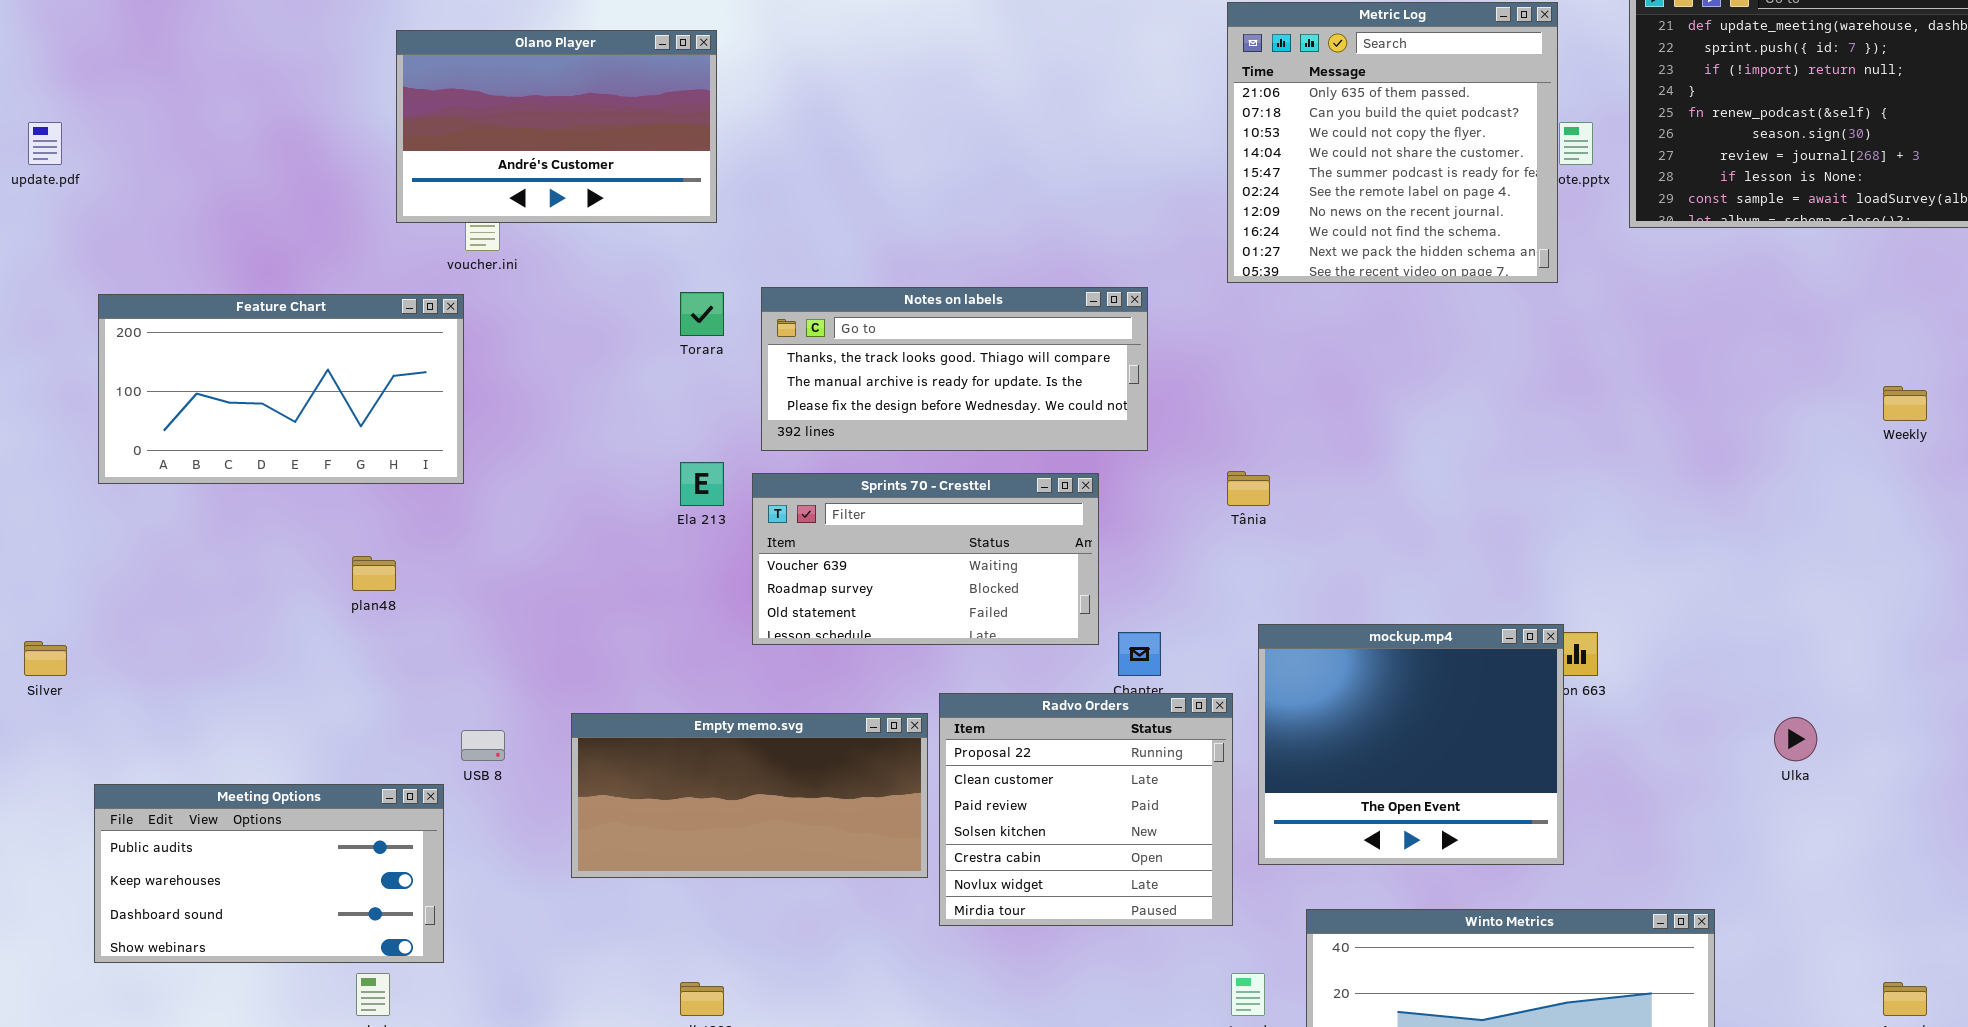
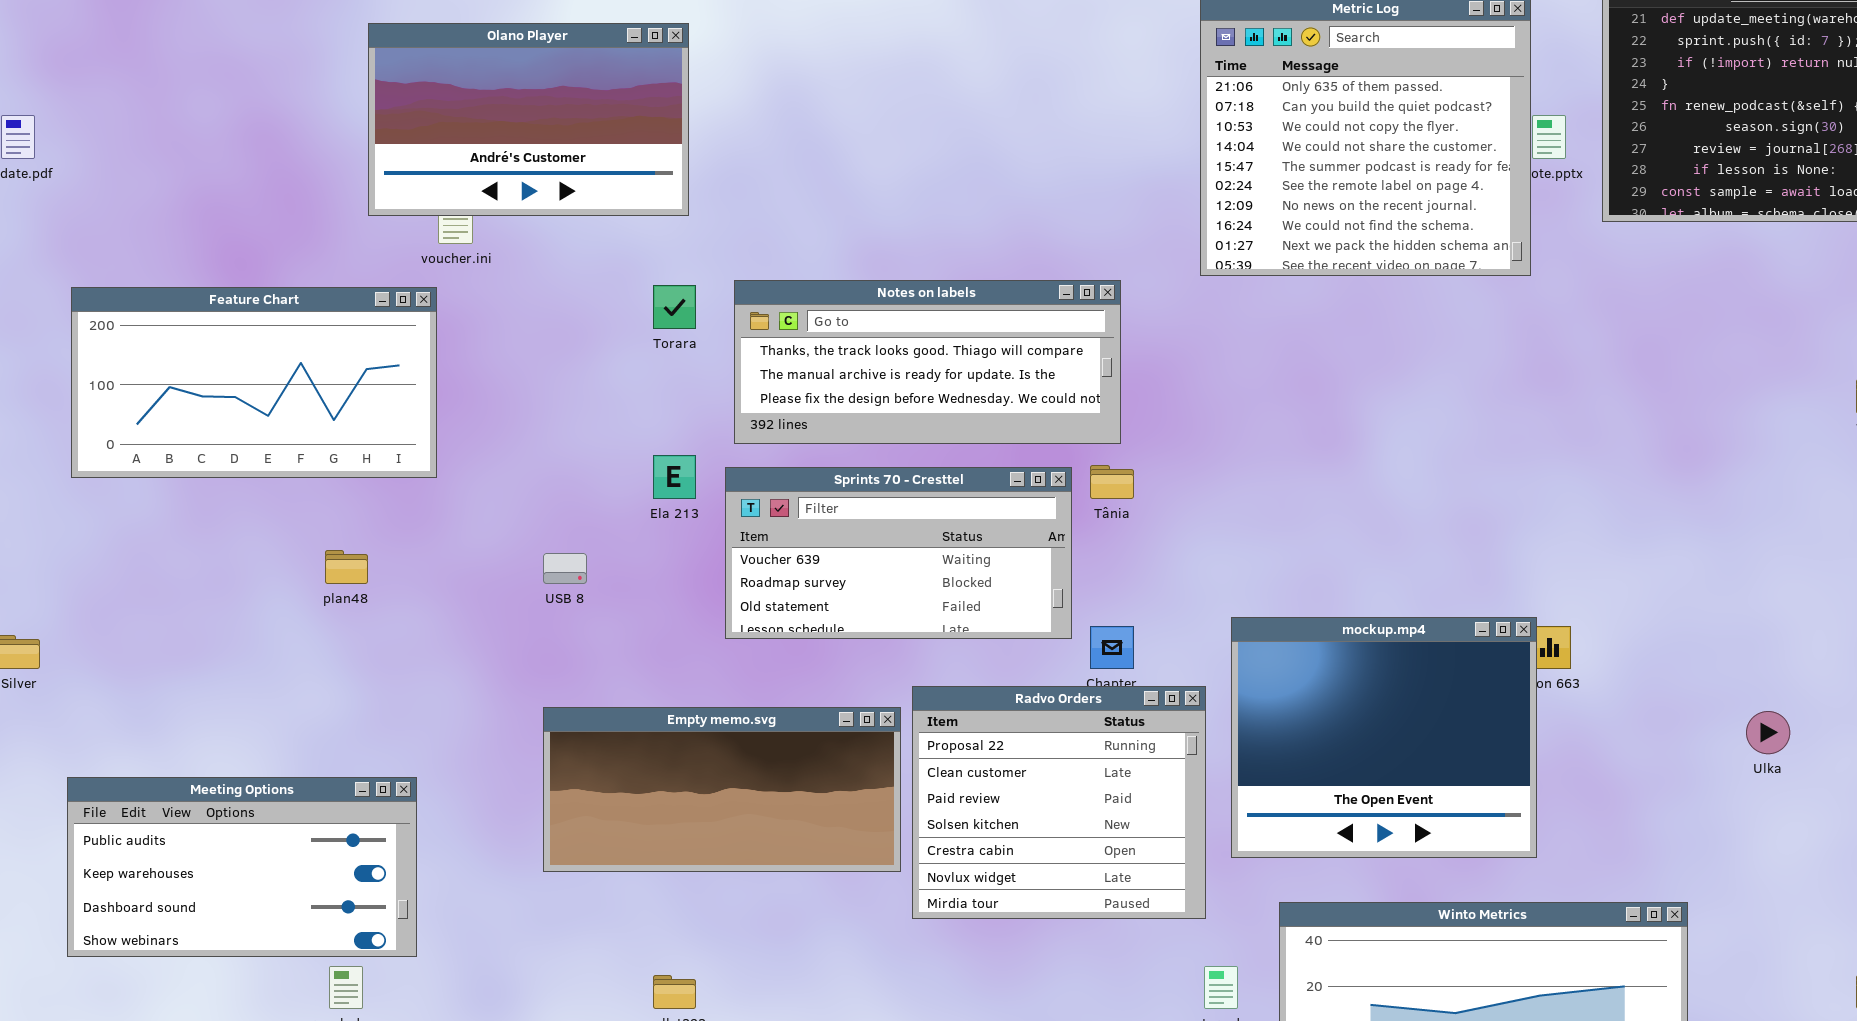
Tânia: [1227,471,1270,506] -> [1090,465,1134,499], moved
USB 8: [461,730,505,761] -> [543,553,587,584], moved

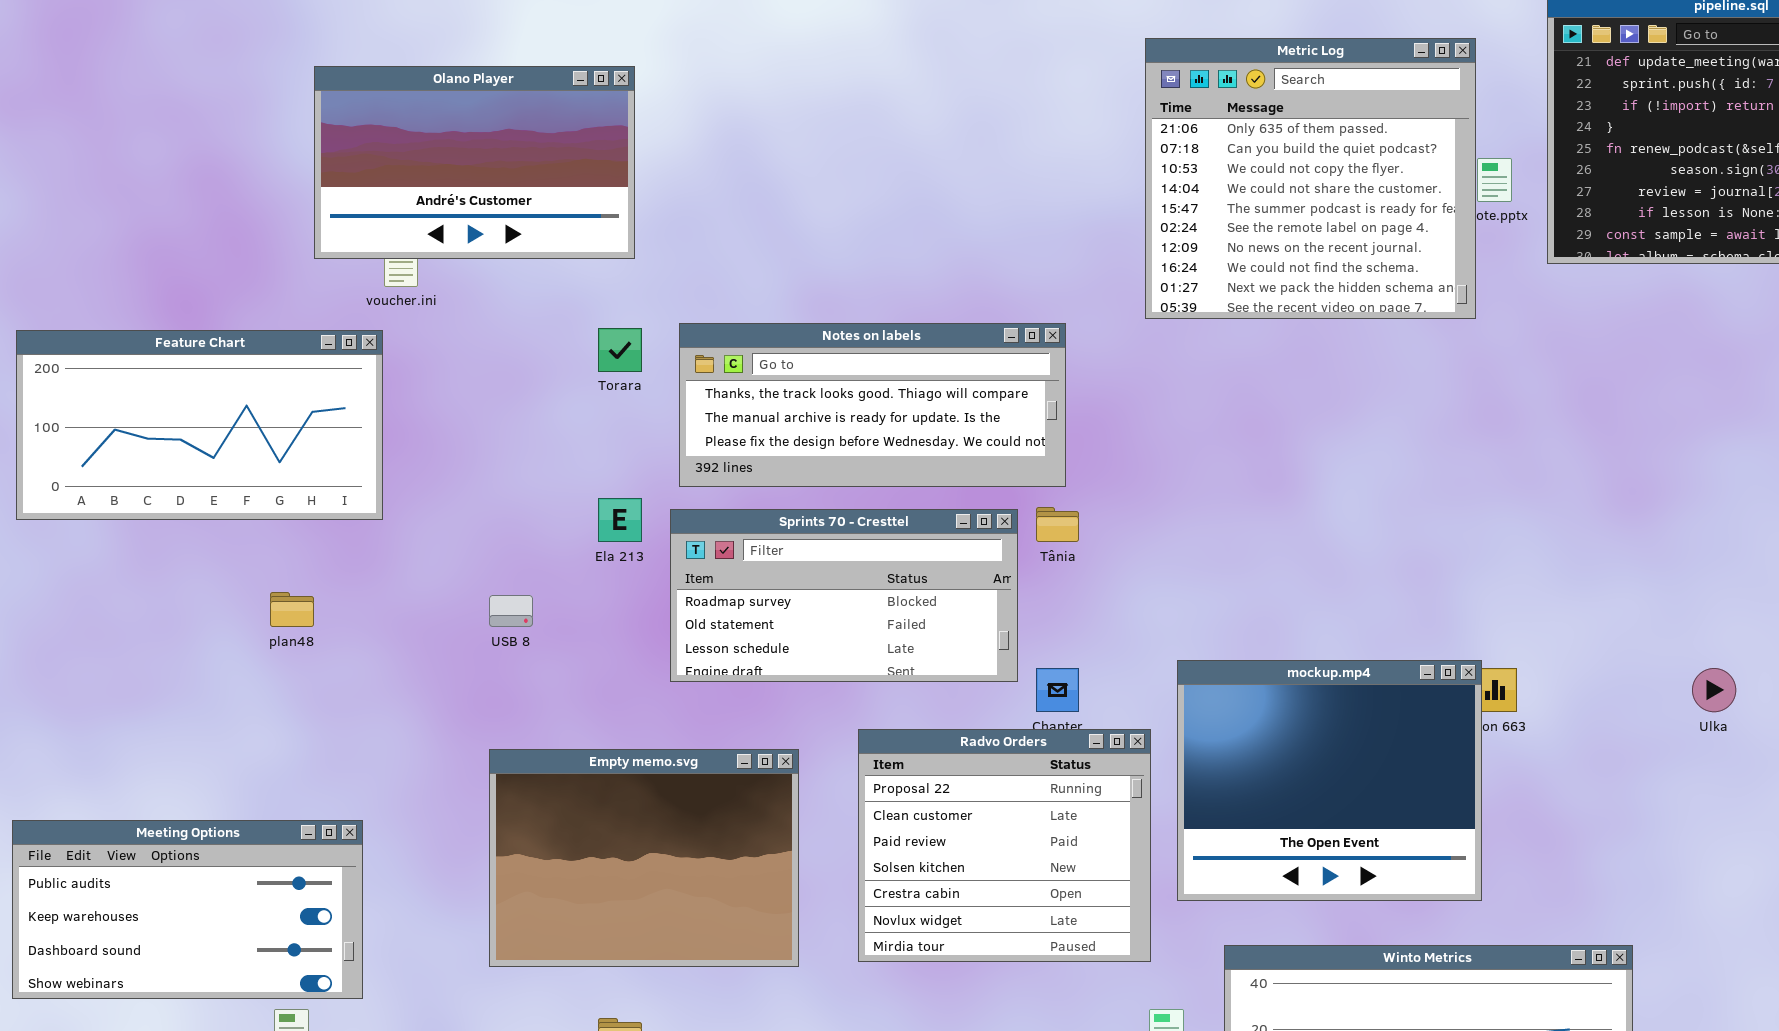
Sprints 70 - Cresttel: [725,467,1072,639] -> [670,509,1018,682], scrolled down 1 row
Empty memo.svg: [543,707,901,872] -> [489,749,799,967], resized
Ulka: [1746,711,1790,754] -> [1692,668,1736,712], moved

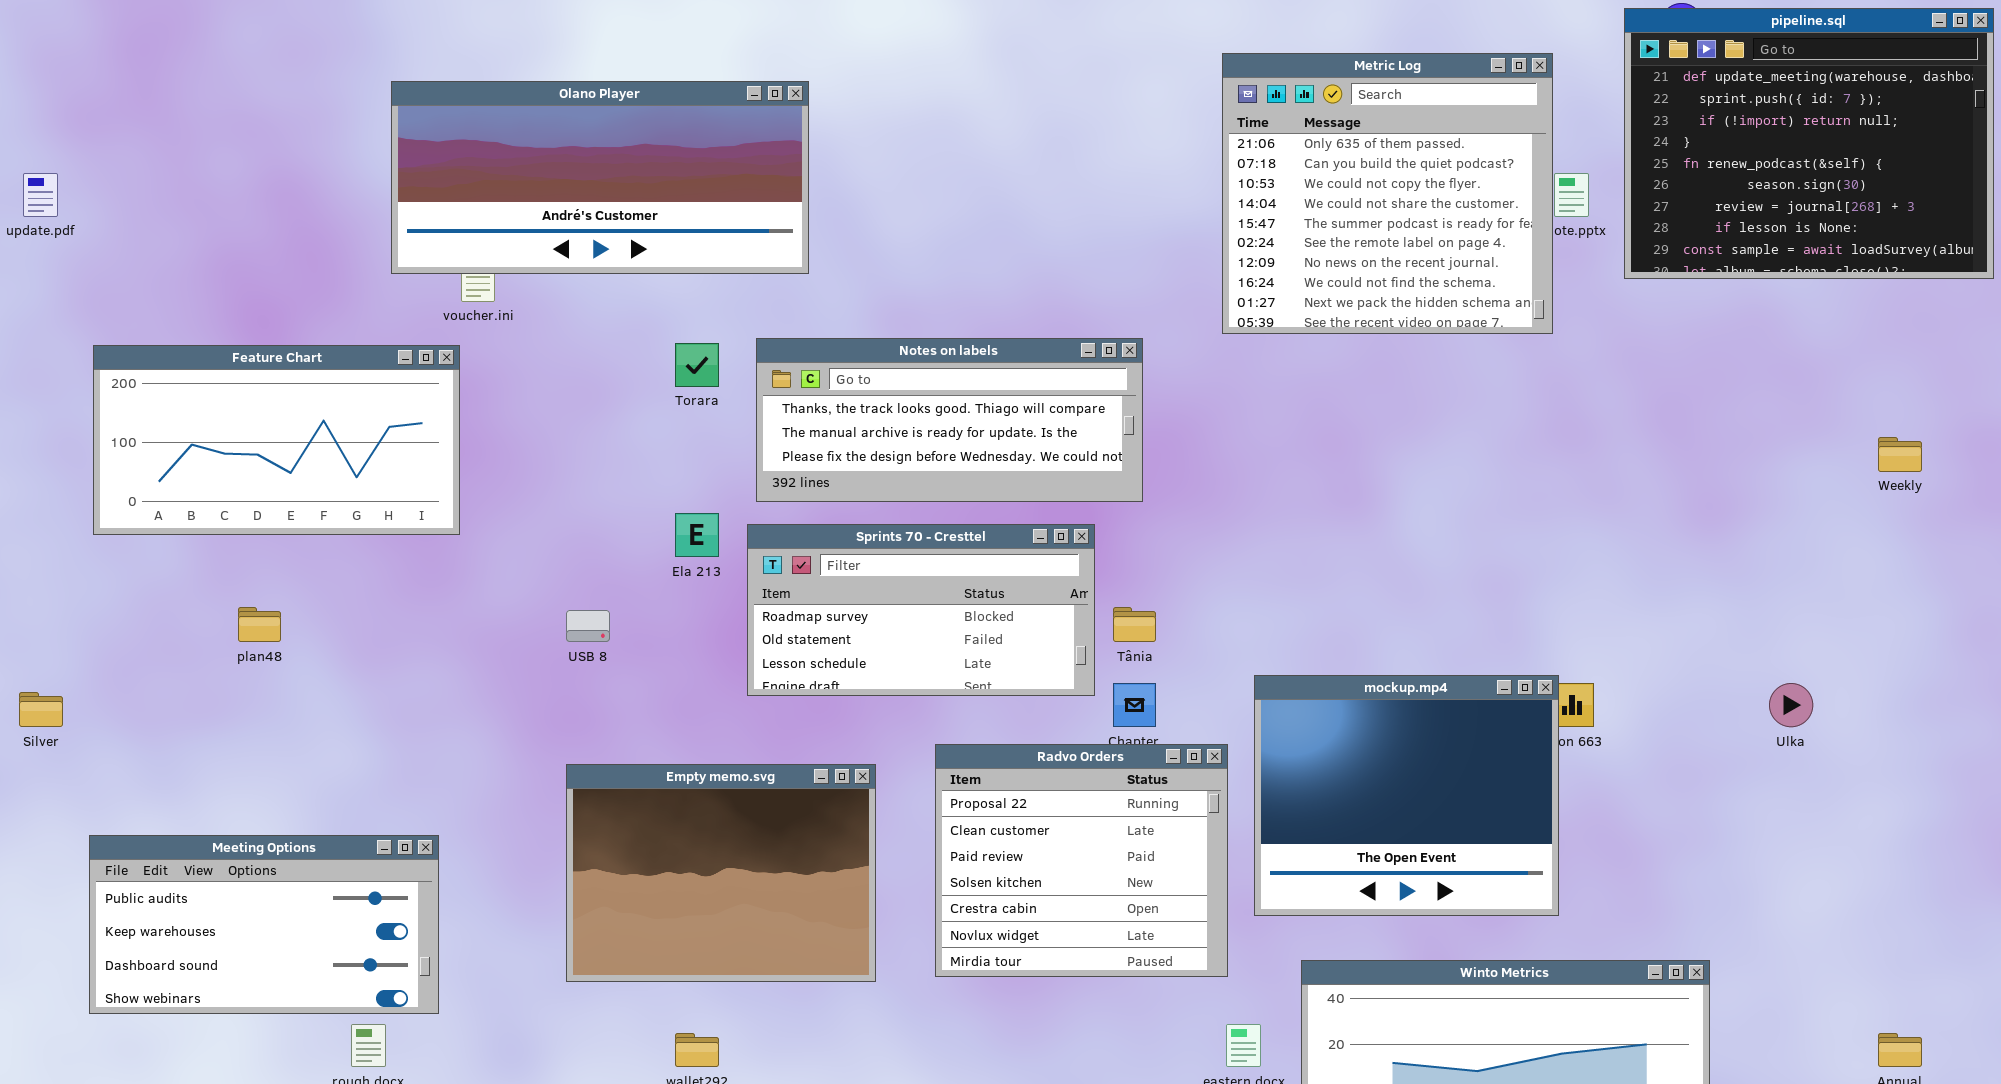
Olano Player: [314,66,635,259] -> [391,81,809,274], resized
Tânia: [1036,507,1079,542] -> [1113,607,1156,642], moved
plan48: [270,592,314,627] -> [238,607,281,642], moved

